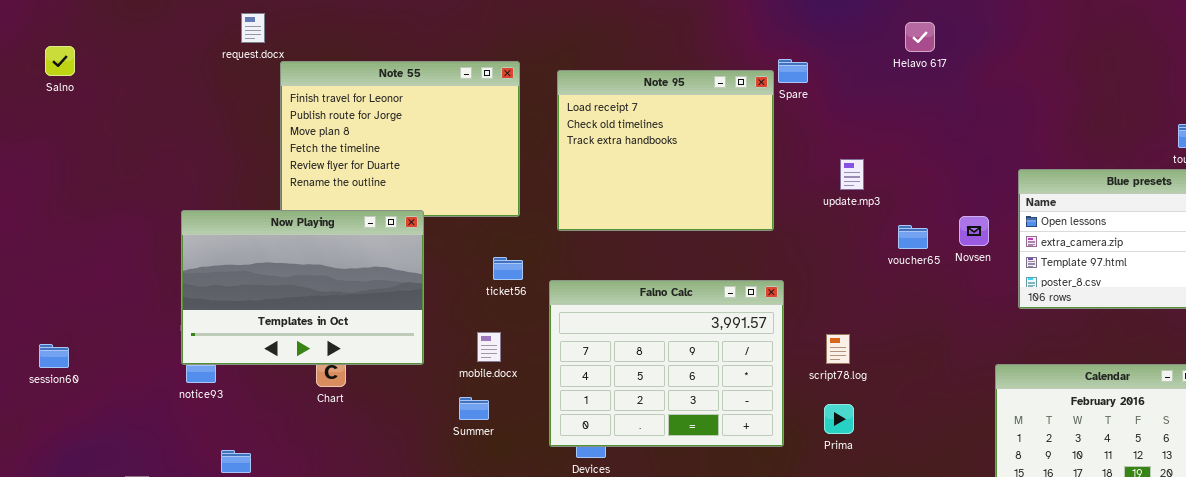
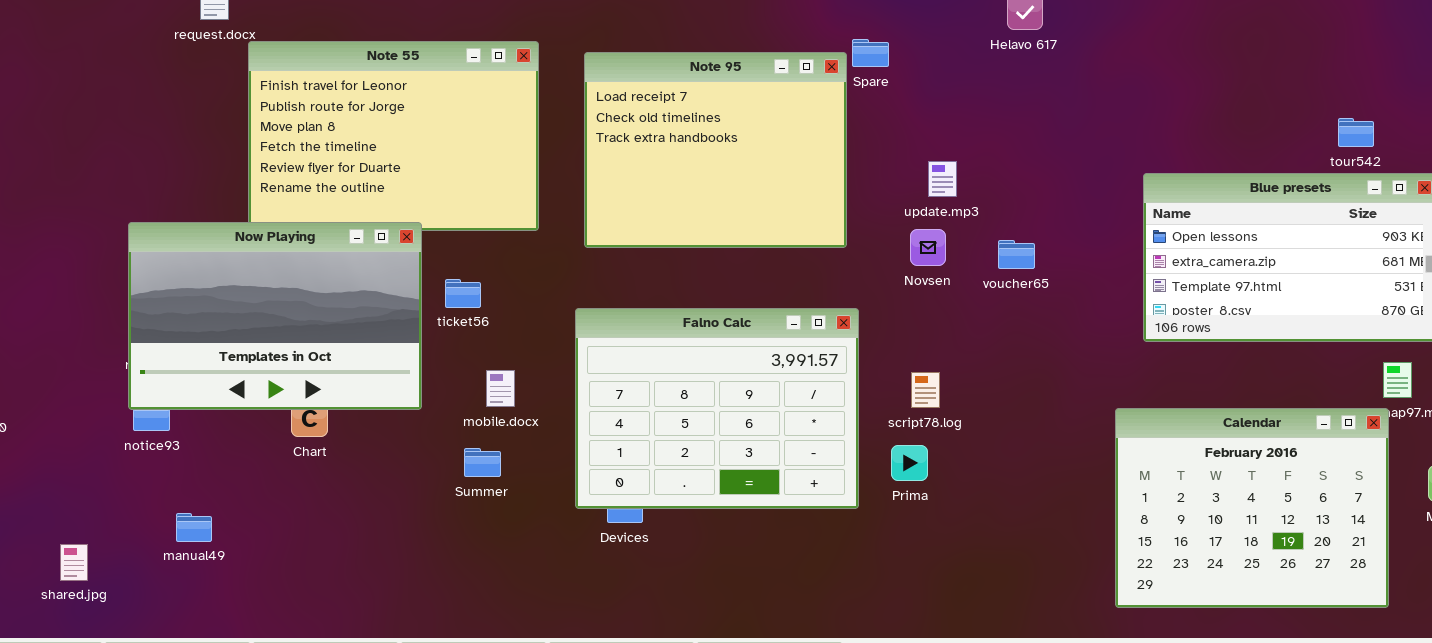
Novsen: [959,216,989,246] -> [910,229,946,266], moved
ticket56: [493,257,523,280] -> [445,279,481,308], moved
Prima: [824,404,854,434] -> [891,445,928,481], moved

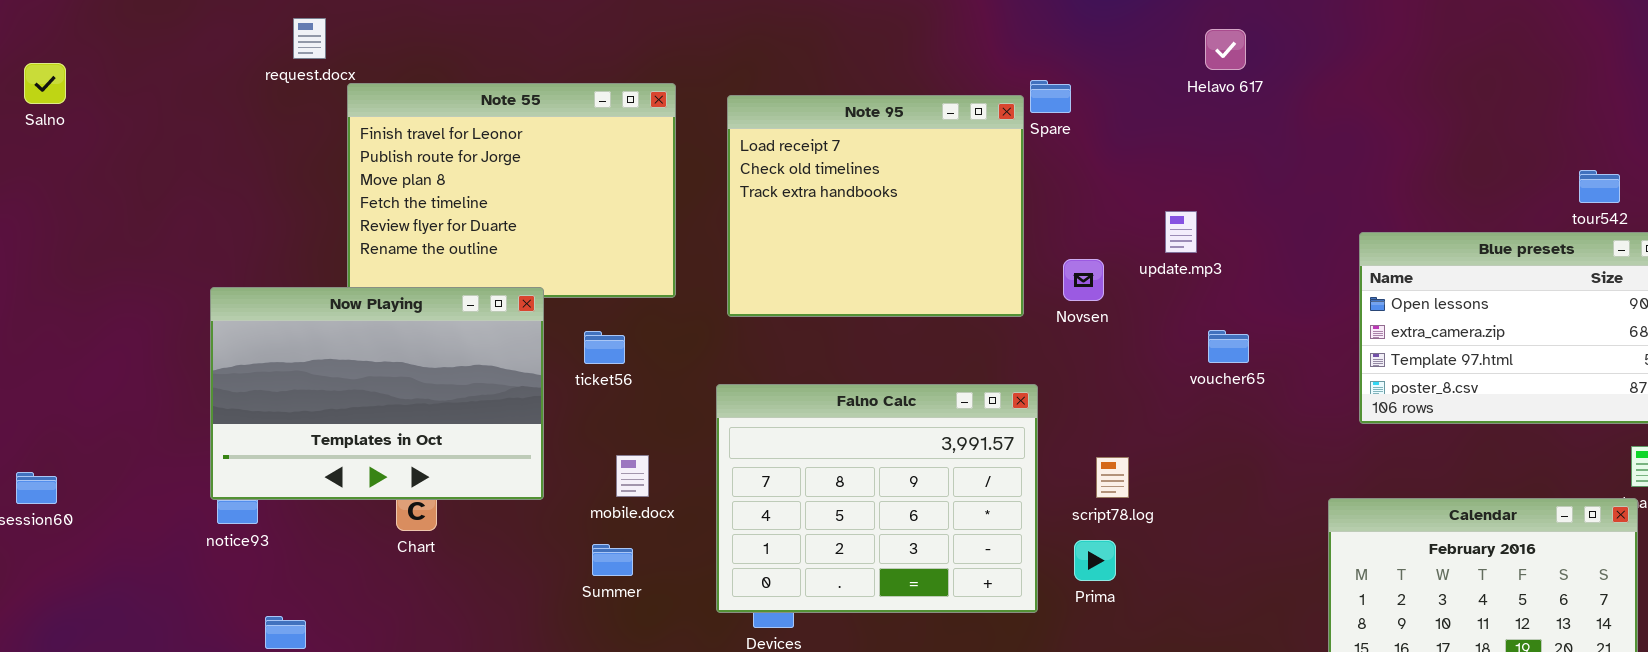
update.mp3: [928,161,957,197] -> [1165,211,1197,253], moved
Novsen: [910,229,946,266] -> [1063,259,1104,301], moved
voucher65: [998,240,1035,269] -> [1208,330,1249,363], moved
ticket56: [445,279,481,308] -> [584,331,625,364], moved

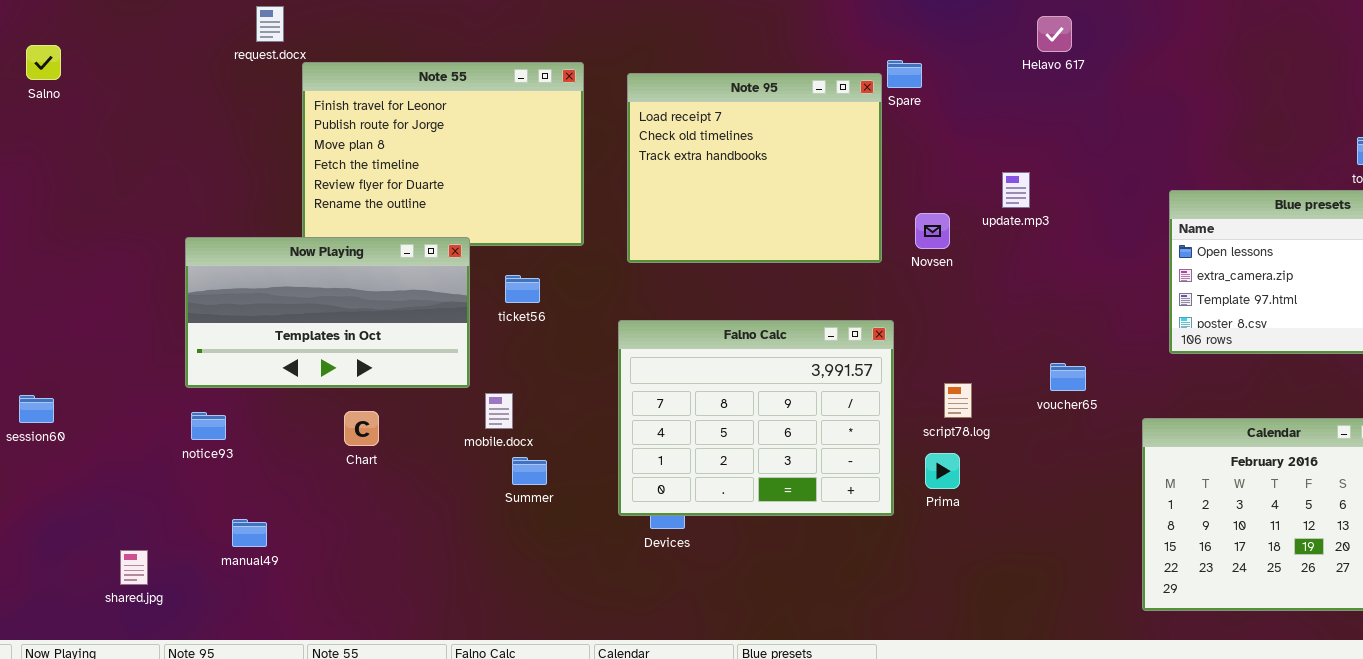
Now Playing: [210,287,544,500] -> [185,237,470,388], resized
voucher65: [1208,330,1249,363] -> [1050,363,1086,391], moved
mobile.docx: [616,455,649,497] -> [485,393,513,429], moved

